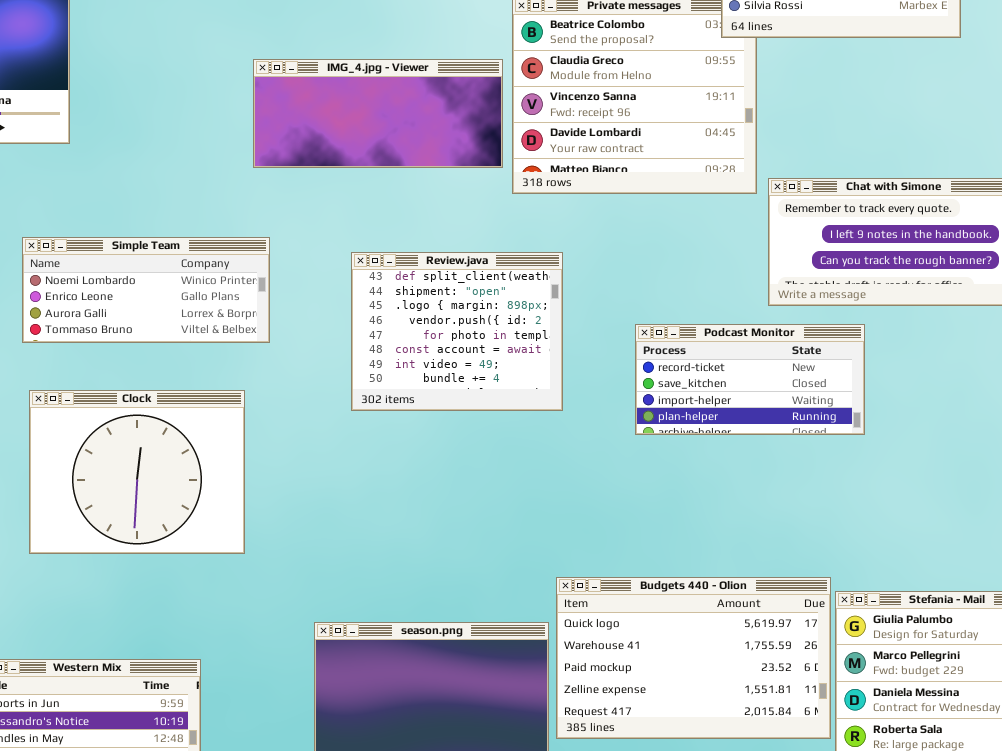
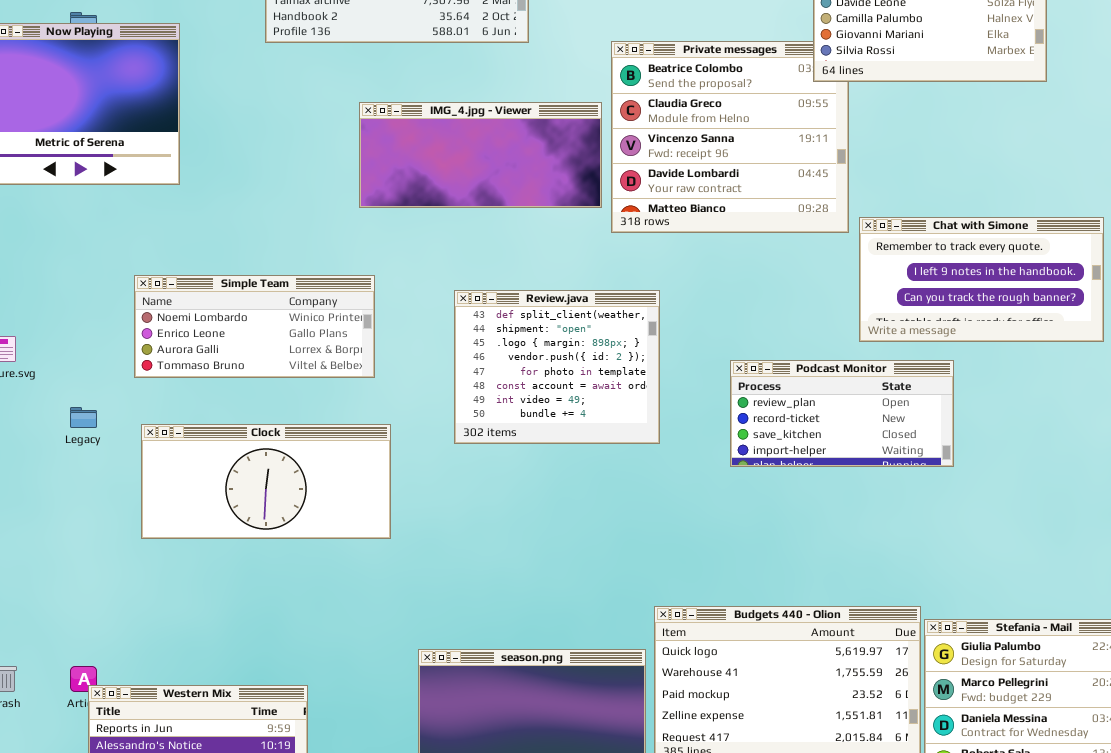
Podcast Monitor: [635,324,865,435] -> [730,360,954,467], scrolled up 1 row
Clock: [29,390,245,554] -> [141,424,391,539], resized

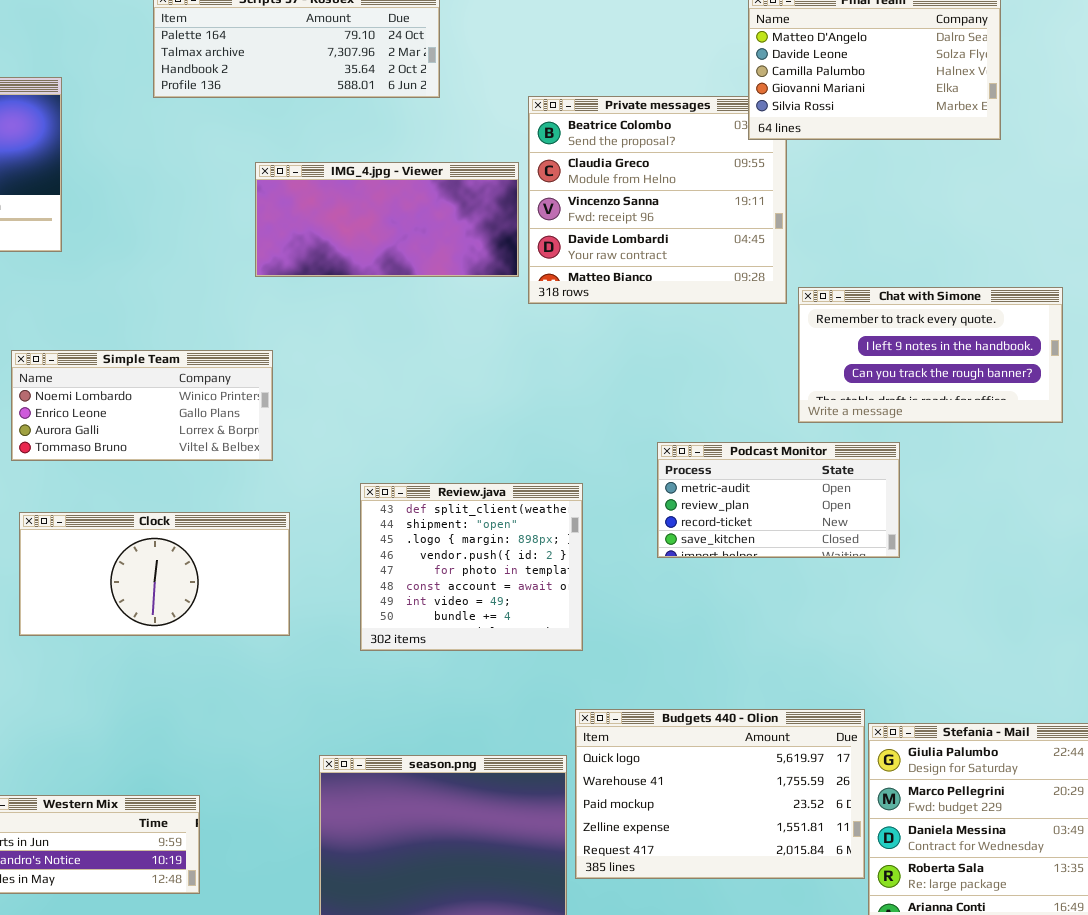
Review.java: [454,290,660,444] -> [360,483,583,651], moved
Podcast Monitor: [730,360,954,467] -> [657,442,900,558], scrolled up 1 row

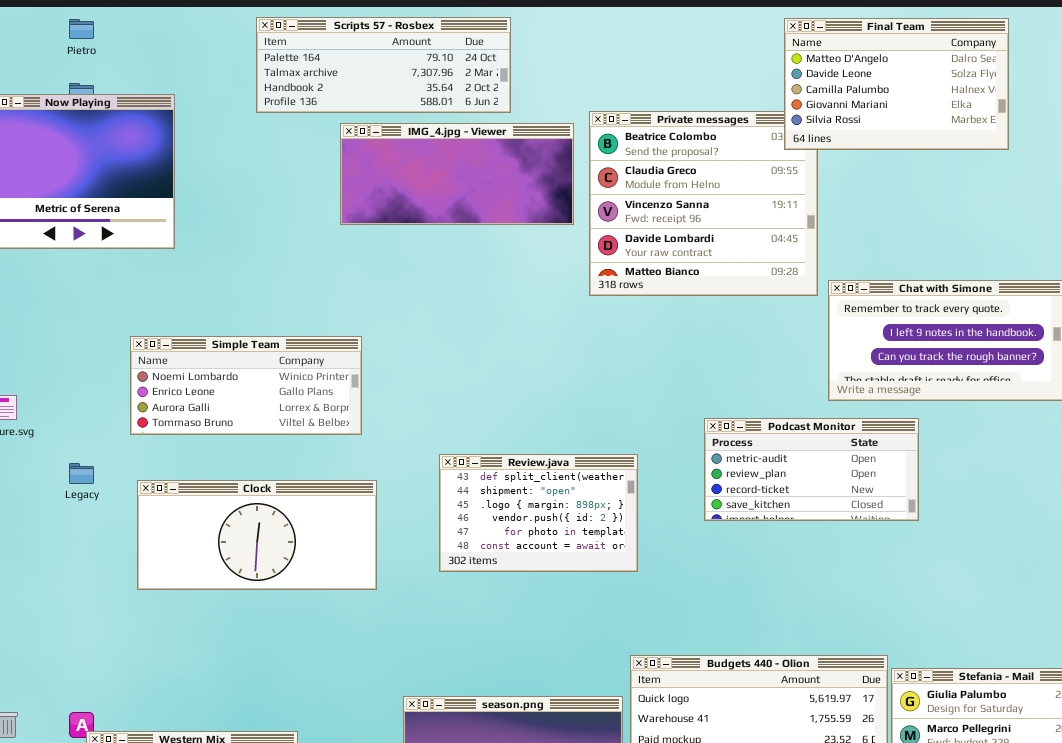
IMG_4.jpg - Viewer: [255,162,519,277] -> [340,123,574,225], moved
Review.java: [360,483,583,651] -> [439,454,638,572], resized

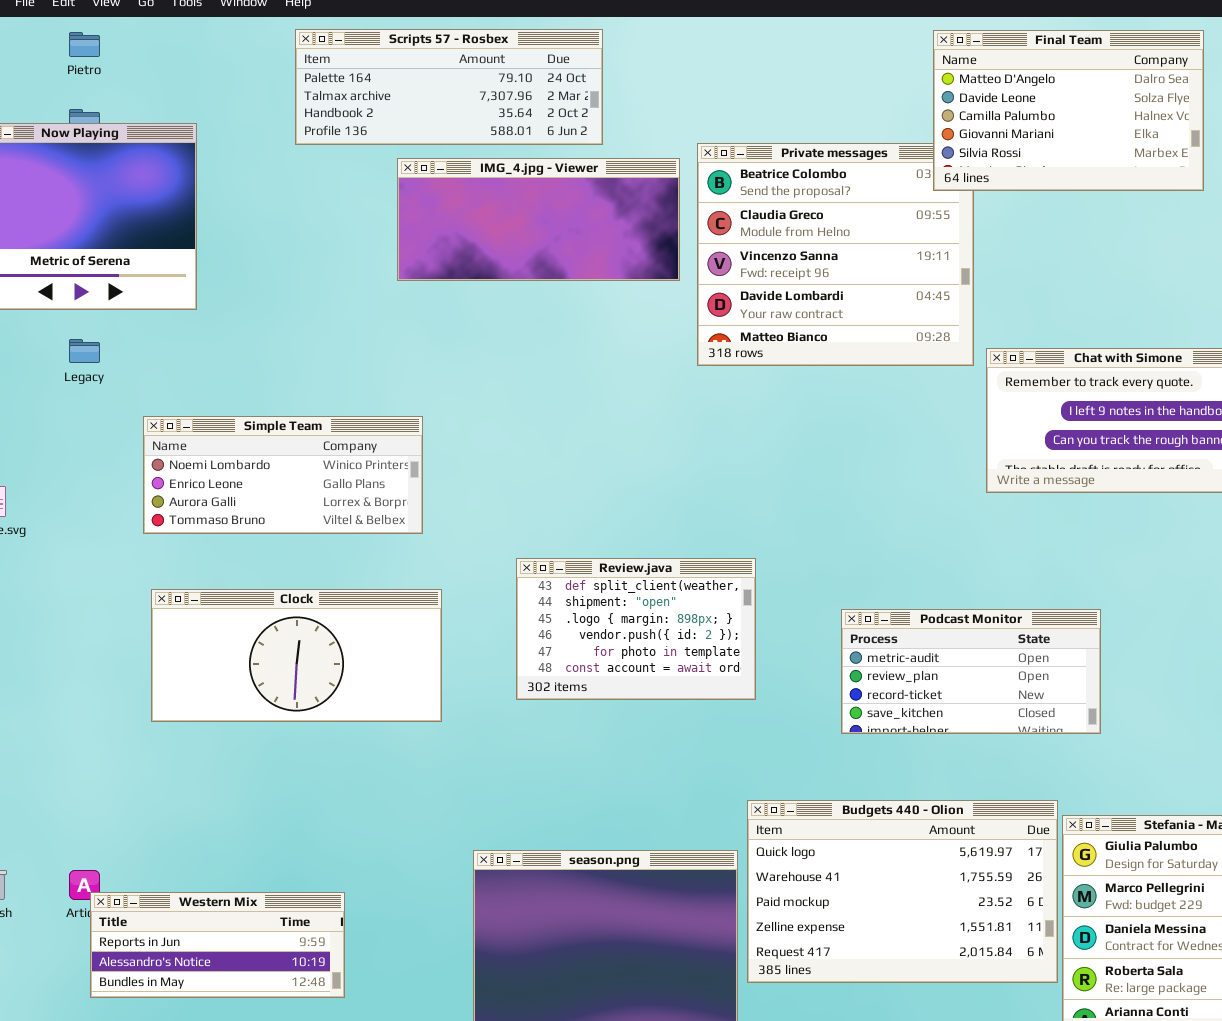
Podcast Monitor: [704,418,919,521] -> [841,609,1101,734], moved
Legacy: [69,463,94,484] -> [69,339,100,363], moved

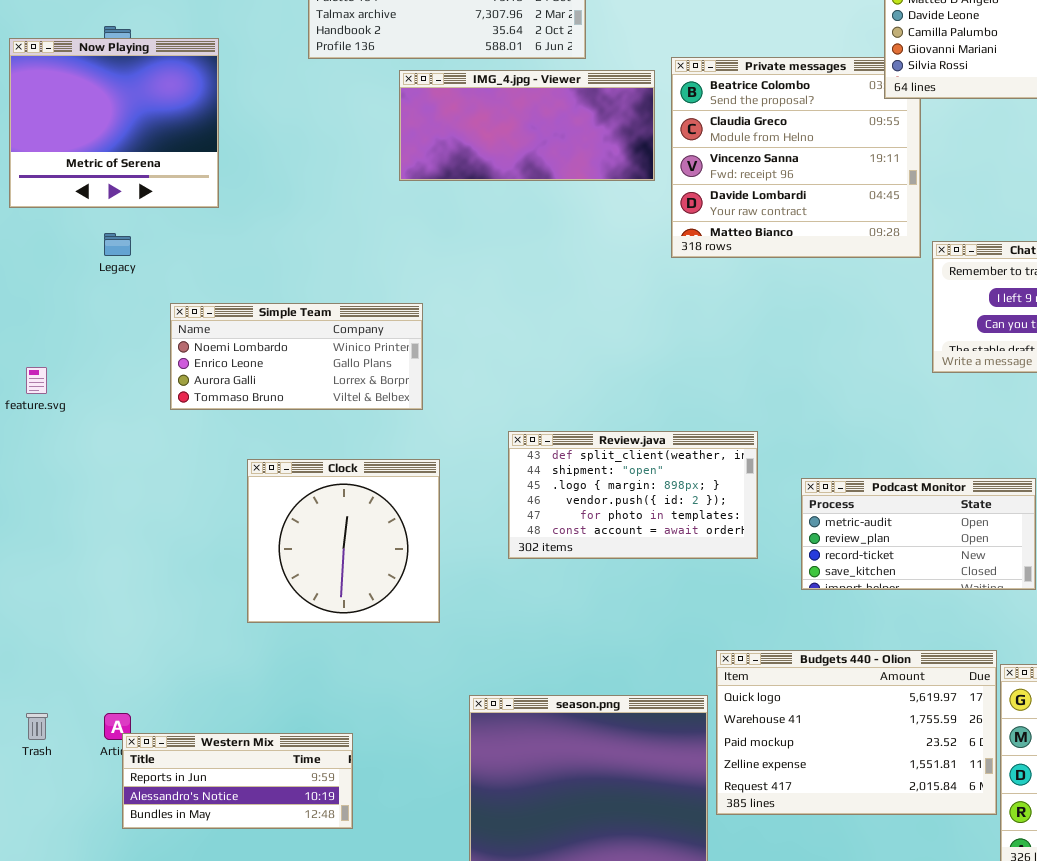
Review.java: [516,558,756,700] -> [508,431,758,559], resized
Clock: [151,589,442,722] -> [247,459,440,623], resized

